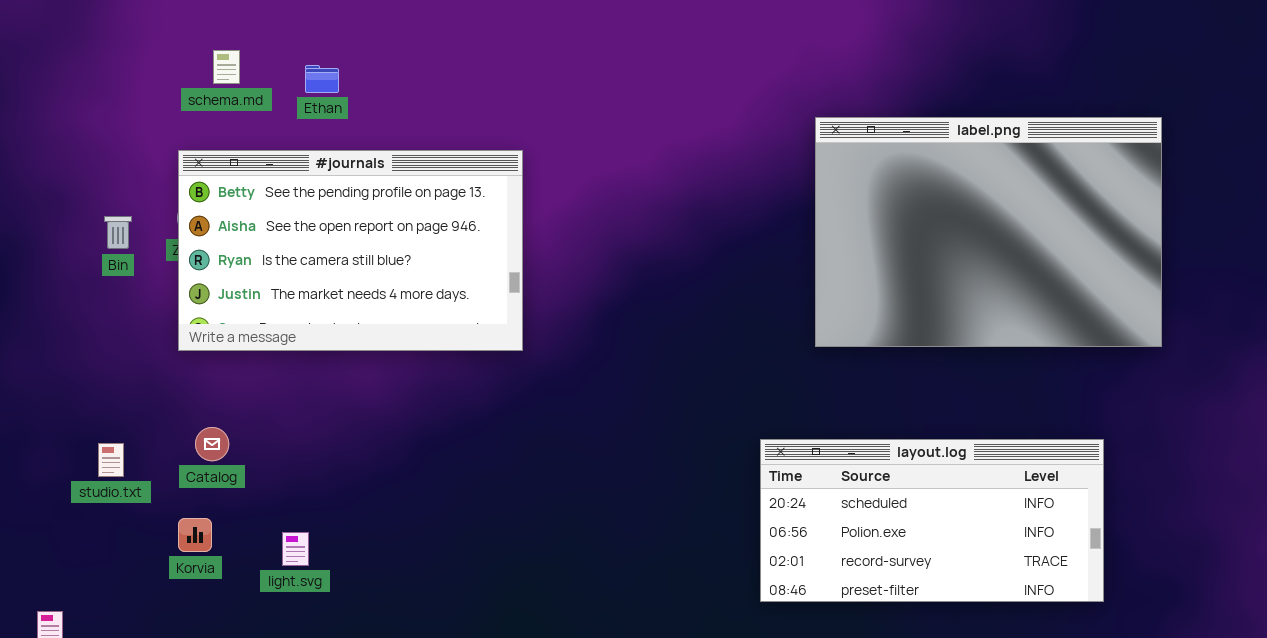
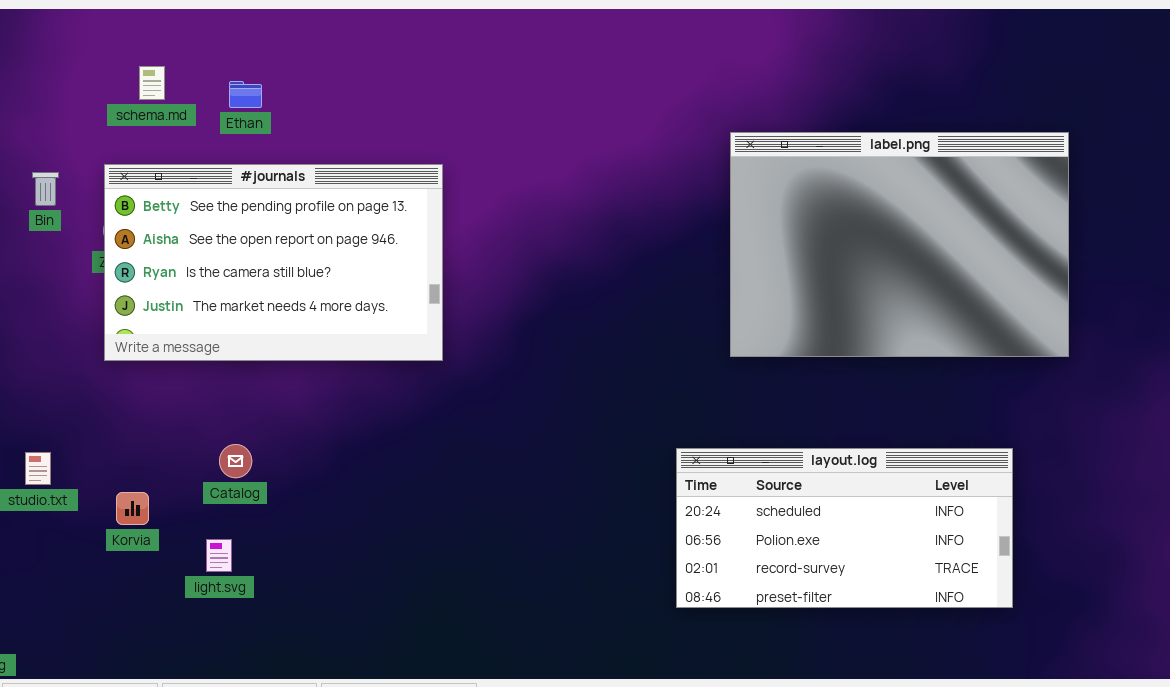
Bin: [104,216,132,249] -> [32,172,59,206], moved
Catalog: [195,427,229,461] -> [219,444,252,478], moved
Korvia: [178,518,212,552] -> [116,492,149,525], moved

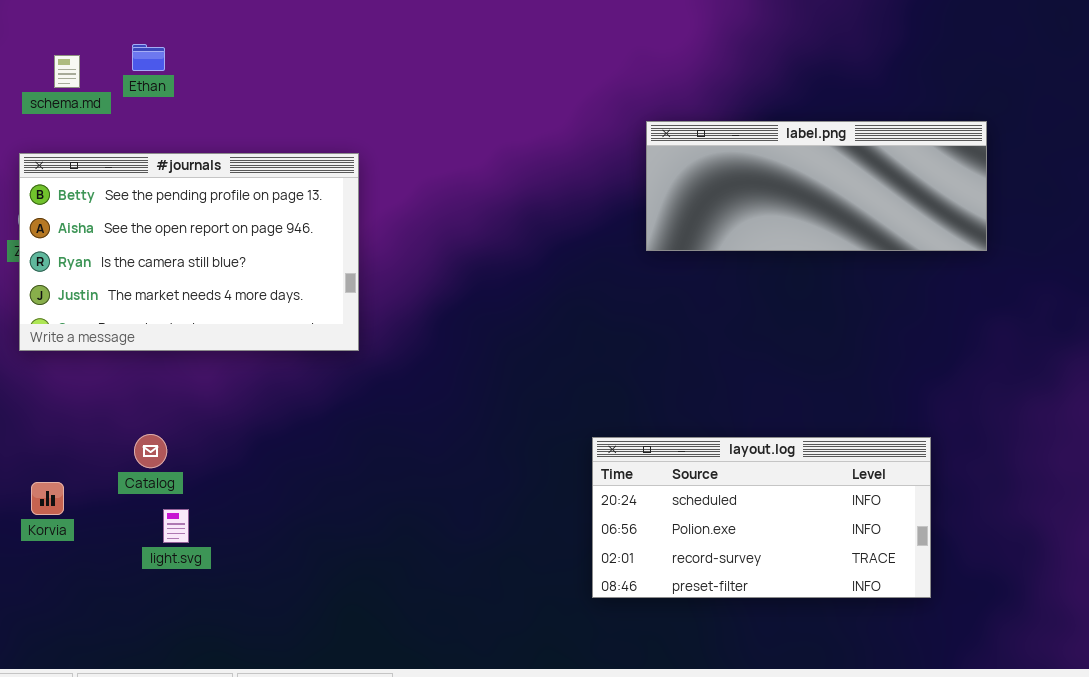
Ethan: [229,81,262,108] -> [132,44,165,71], moved
label.png: [730,132,1069,357] -> [646,121,987,251], resized
light.svg: [206,539,232,572] -> [163,509,189,543], moved

